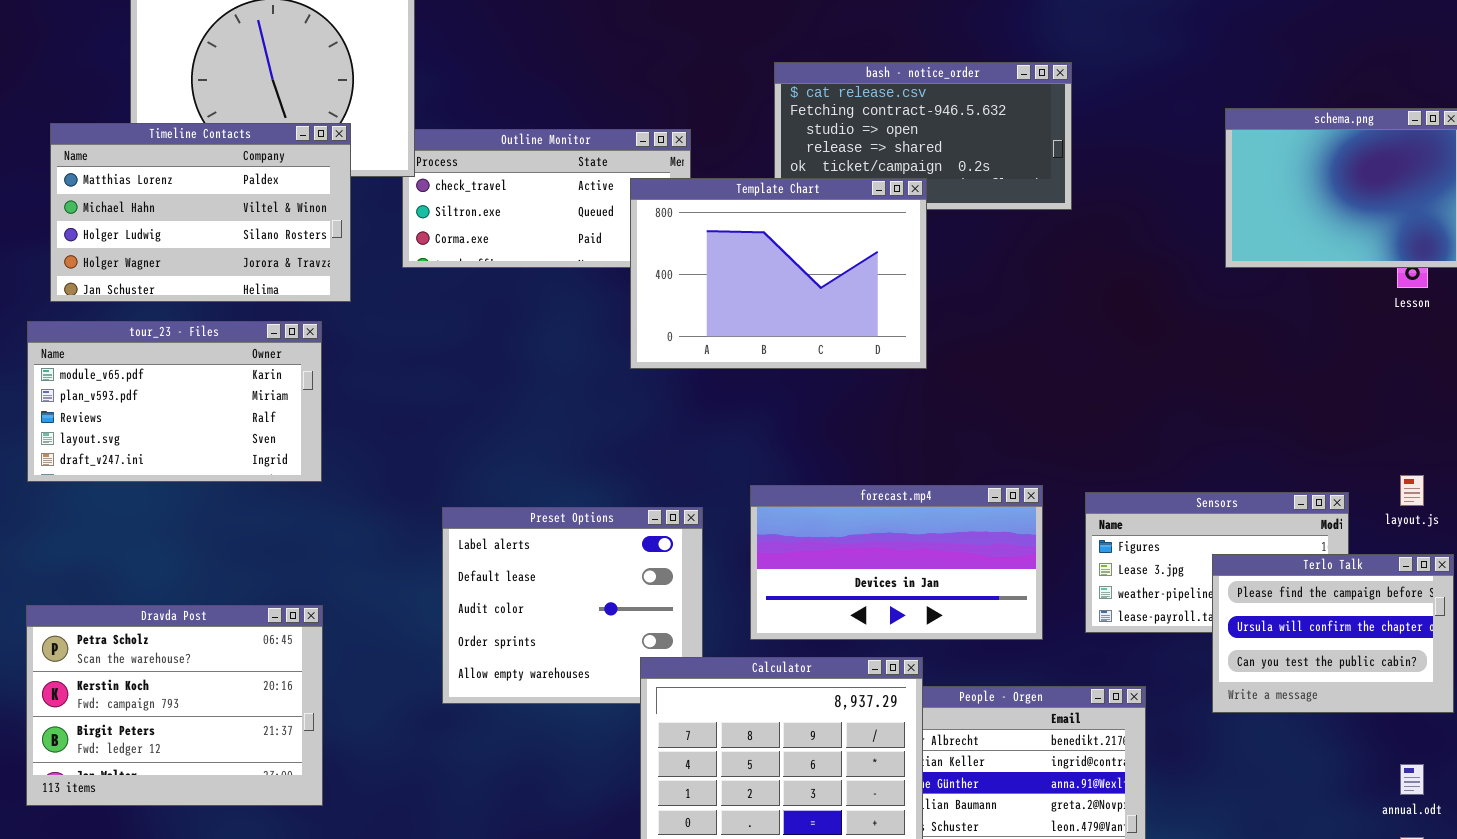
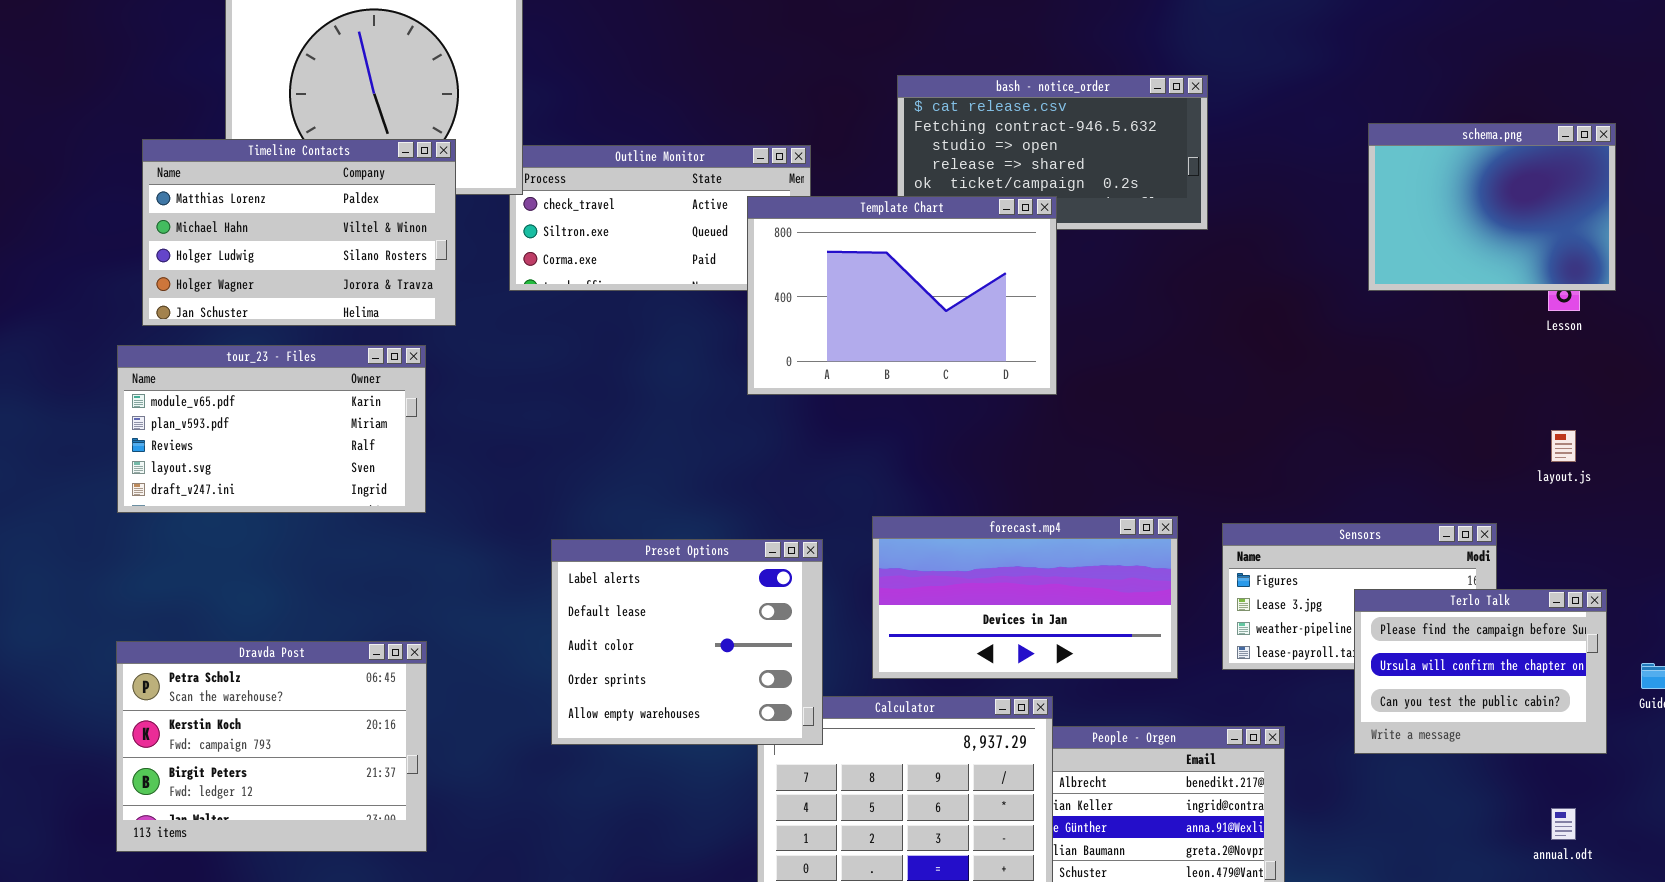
layout.js: [1400,475,1424,506] -> [1551,430,1576,462], moved
Preset Options: [442,507,703,704] -> [551,539,823,745], raised

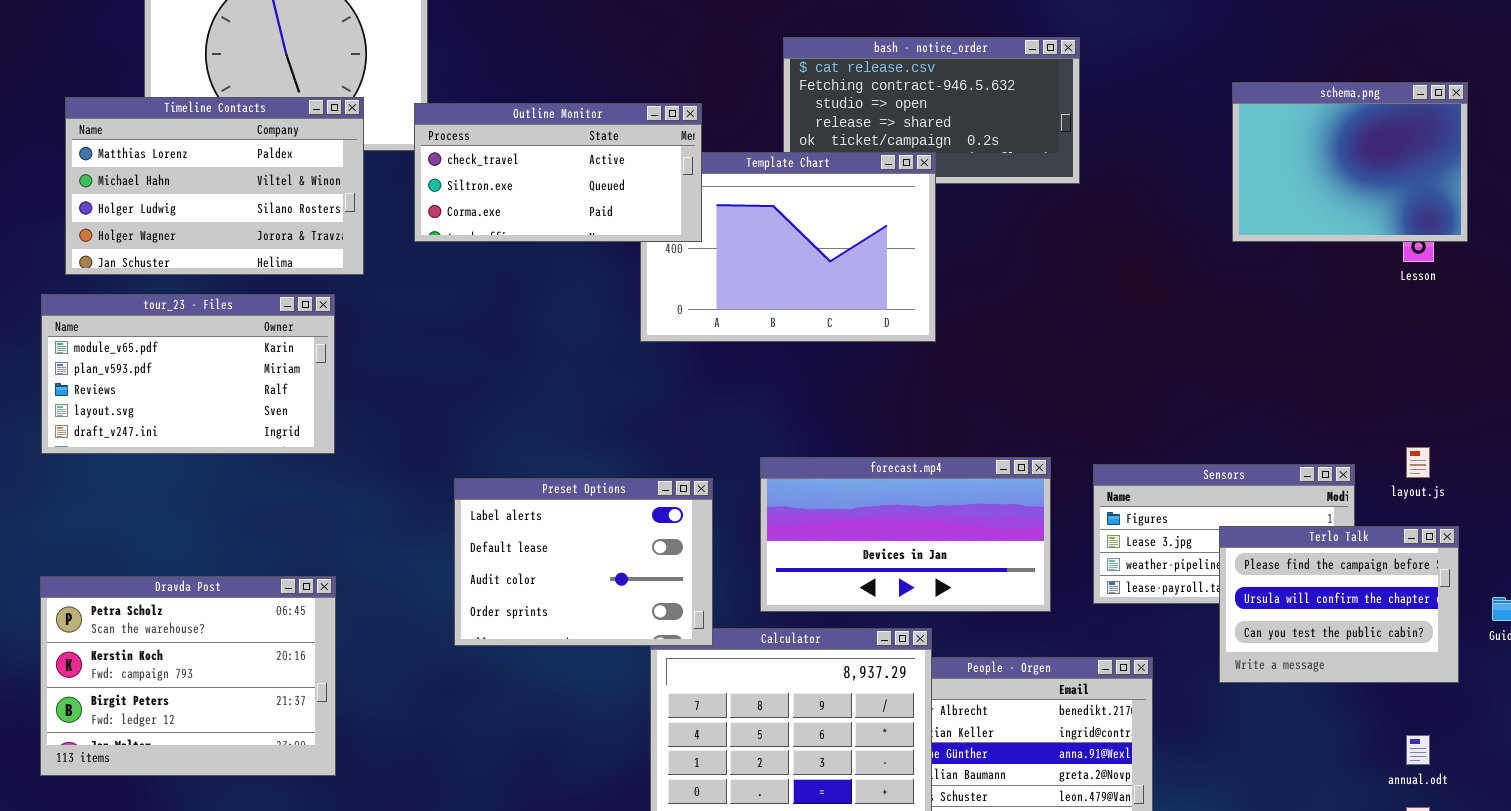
Outline Monitor: [509,145,811,291] -> [414,103,702,242], raised
layout.js: [1551,430,1576,462] -> [1406,447,1430,478], moved
Preset Options: [551,539,823,745] -> [454,478,713,646], resized

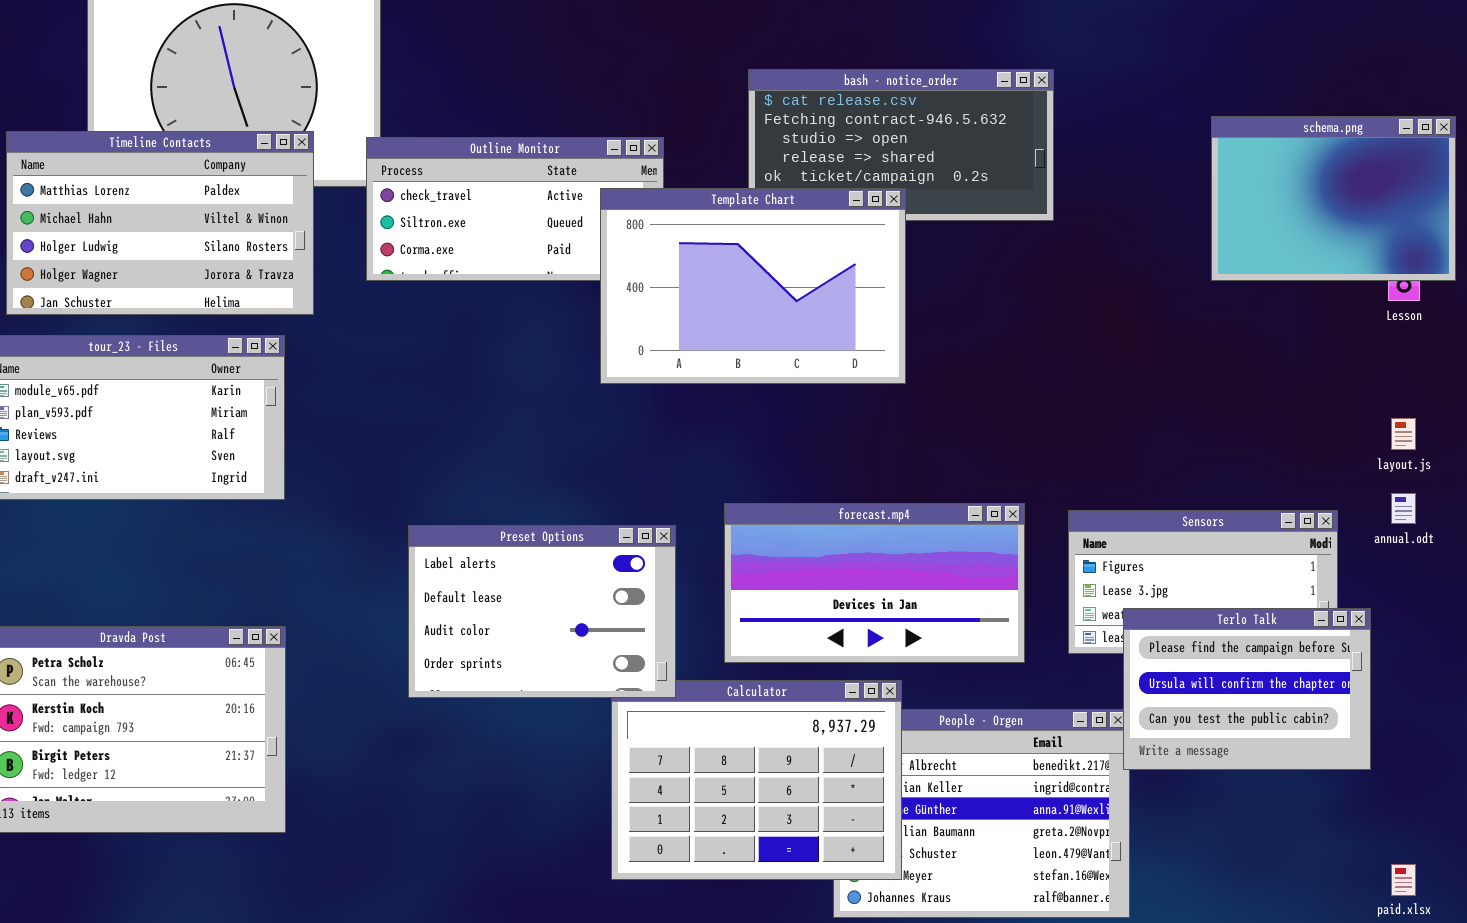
Template Chart: [640,152,936,342] -> [600,188,906,384], raised
layout.js: [1406,447,1430,478] -> [1391,418,1416,450], moved
Terlo Talk: [1219,526,1459,683] -> [1123,608,1371,770], moved
annual.odt: [1406,735,1430,765] -> [1391,493,1416,524], moved

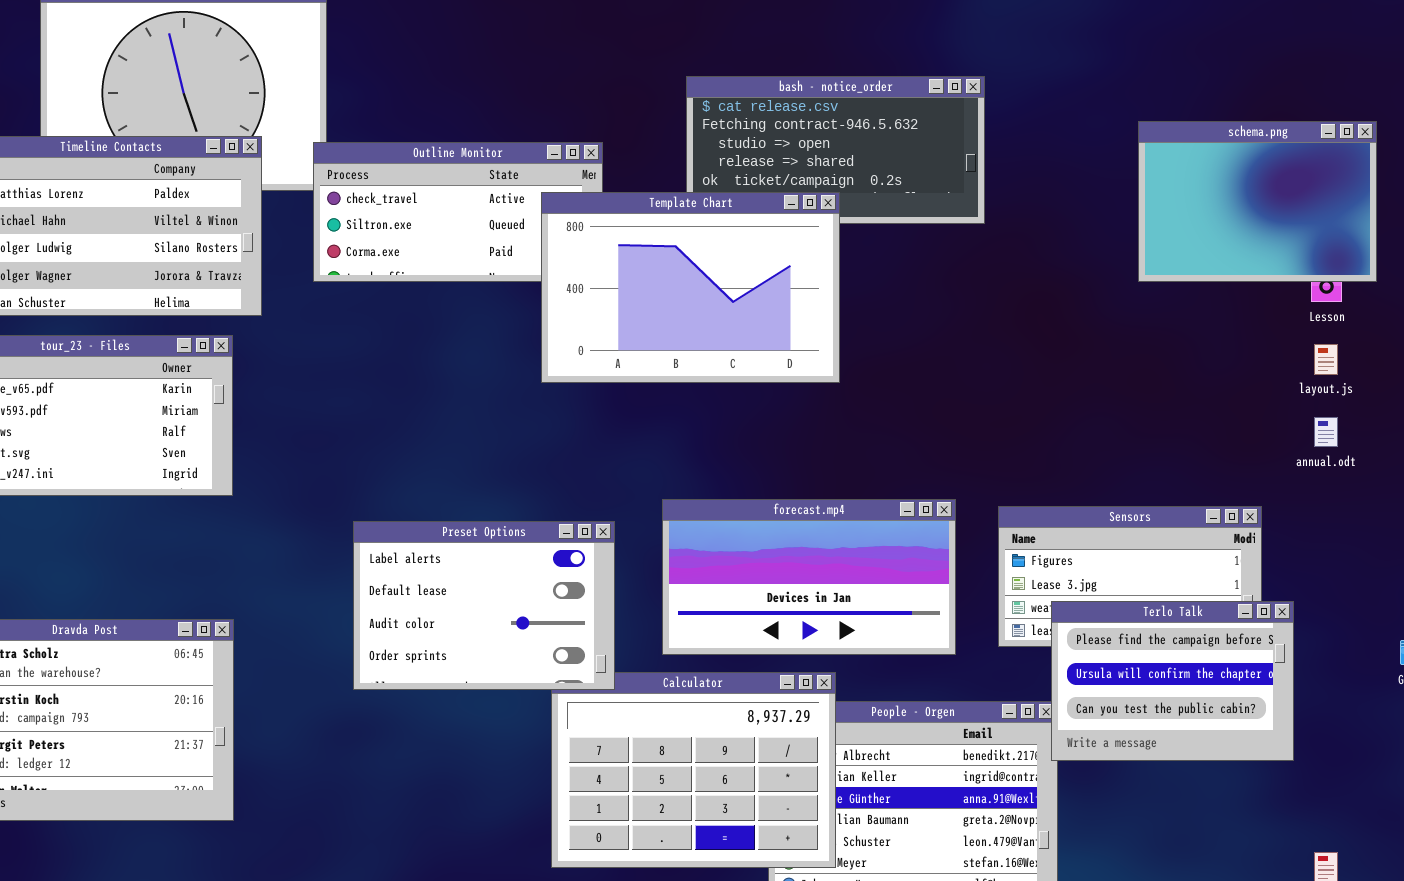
layout.js: [1391,418,1416,450] -> [1314,344,1338,375], moved
annual.odt: [1391,493,1416,524] -> [1314,417,1338,447], moved

